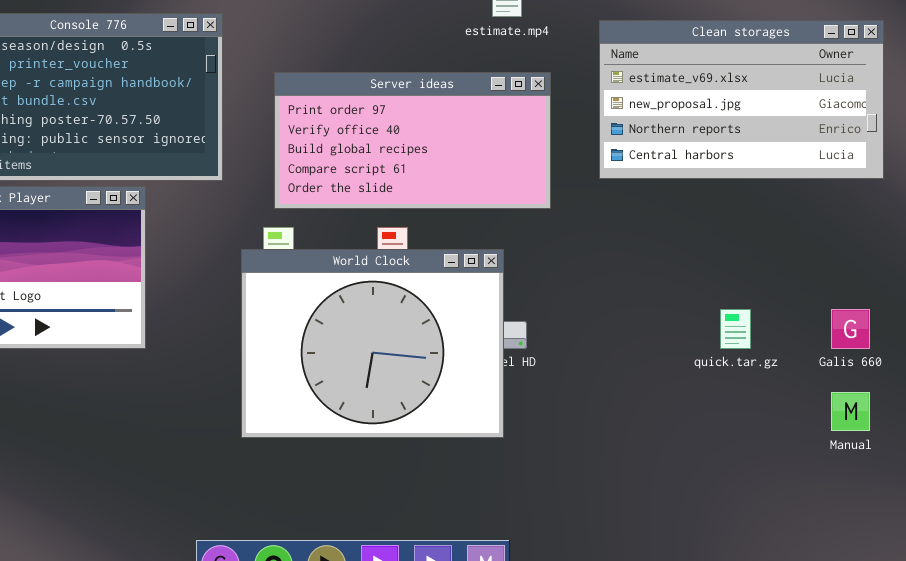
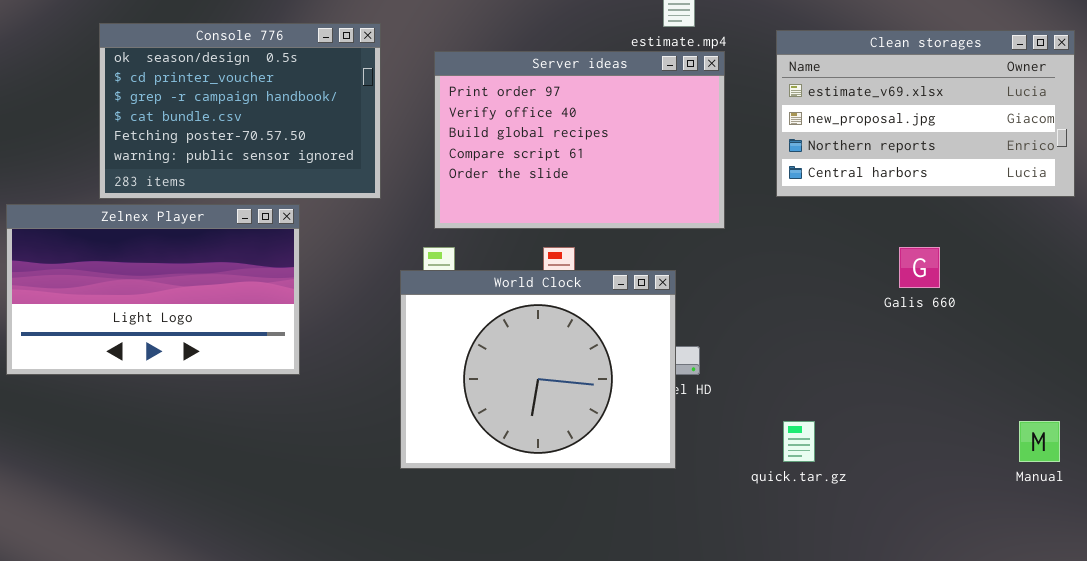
Server ideas: [274,72,551,209] -> [434,51,725,229], resized
quick.tar.gz: [720,309,751,349] -> [783,421,815,462], moved
Galis 660: [831,309,870,349] -> [899,247,940,288], moved

